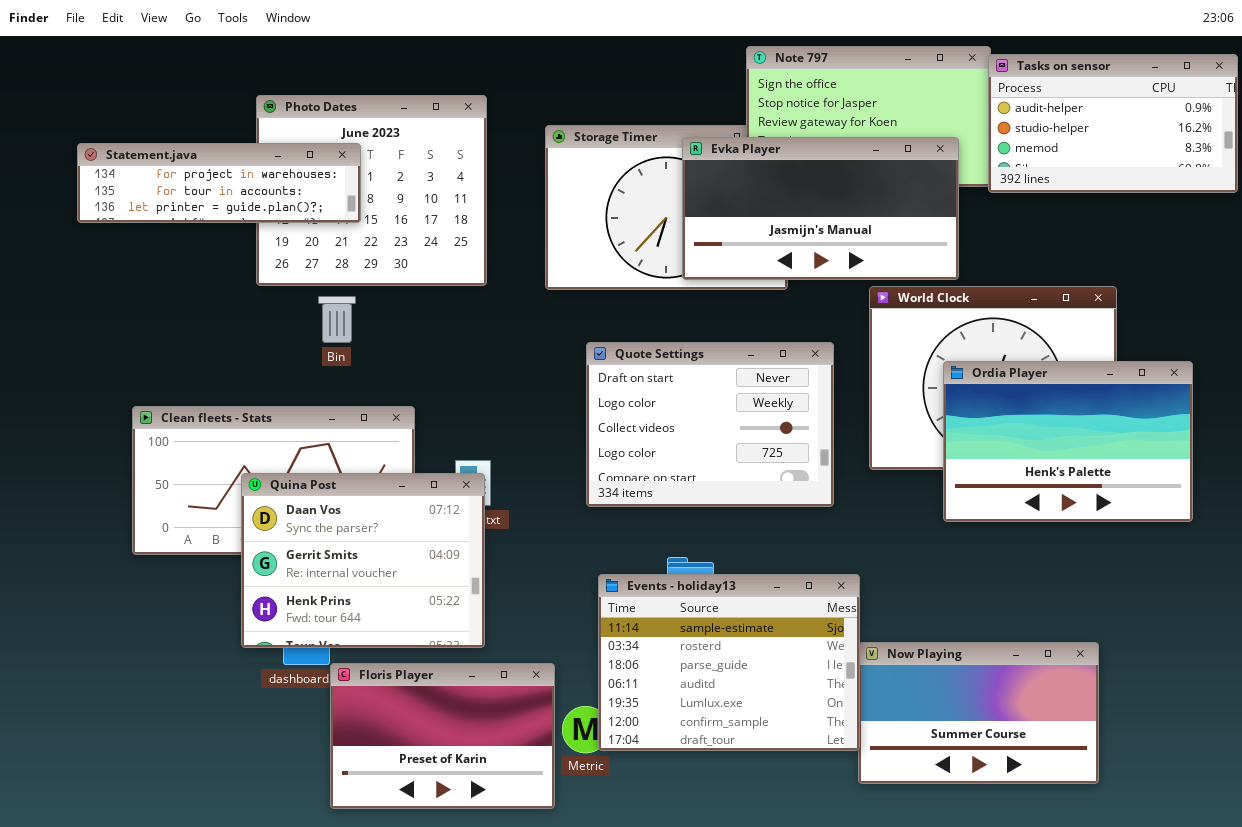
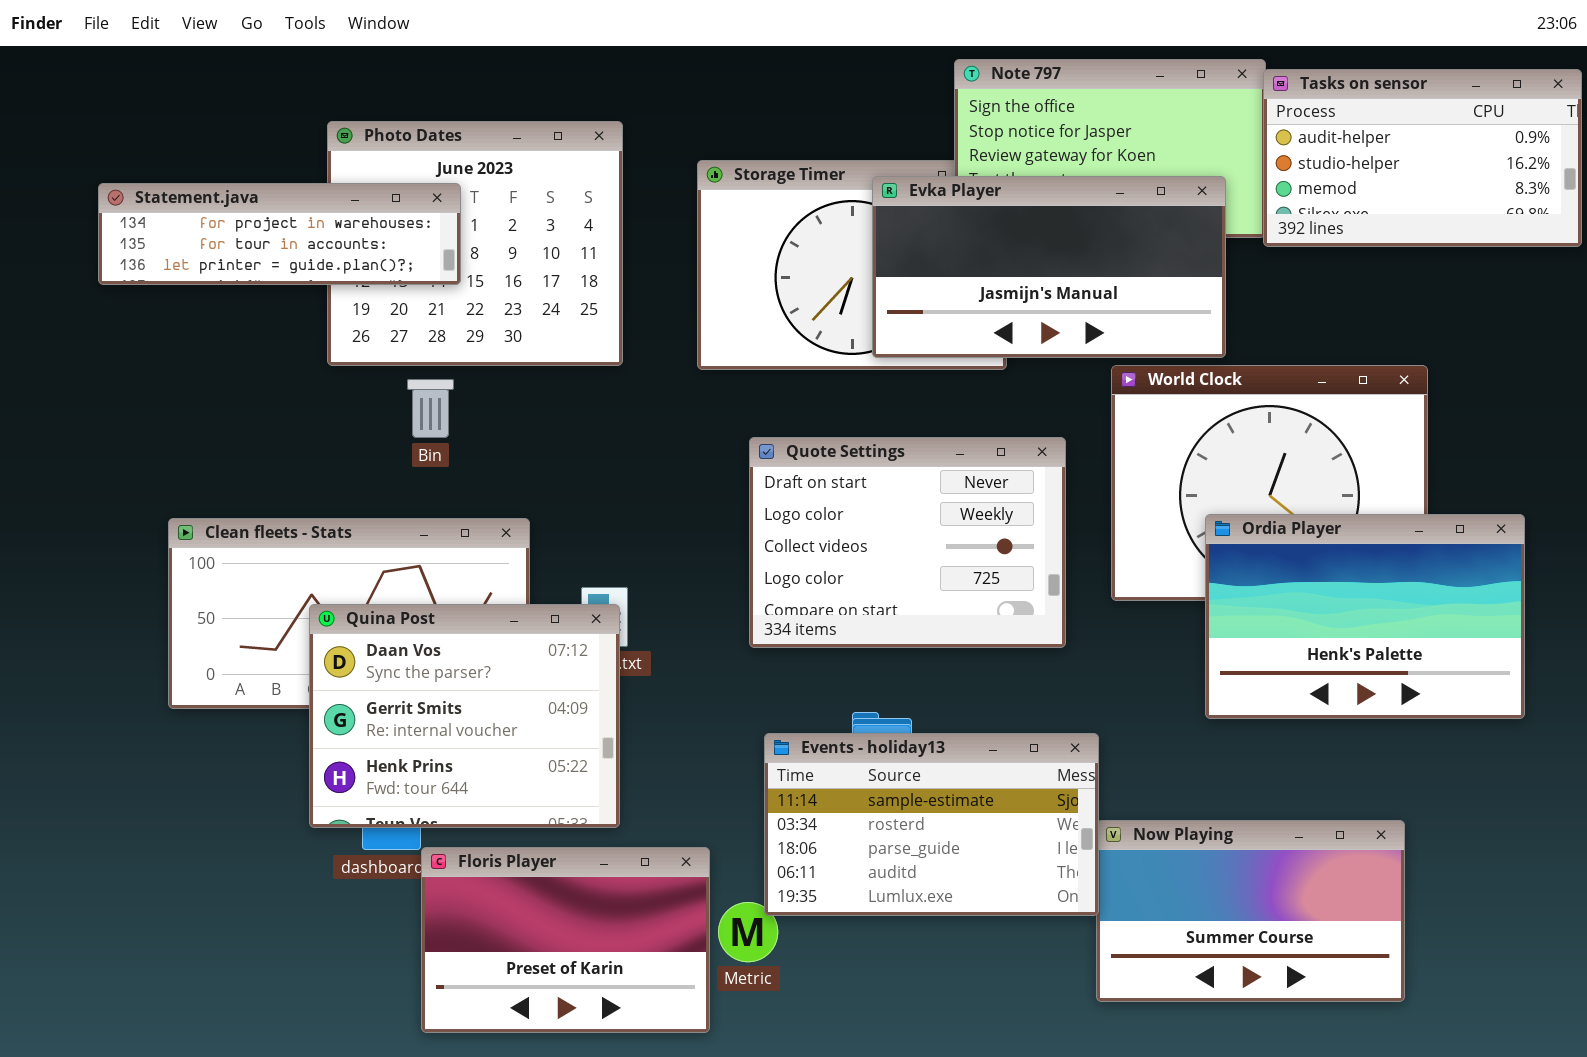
Ordia Player: [943,361,1193,522] -> [1205,514,1525,719], moved
Events - holiday13: [598,574,860,751] -> [764,733,1099,916], resized

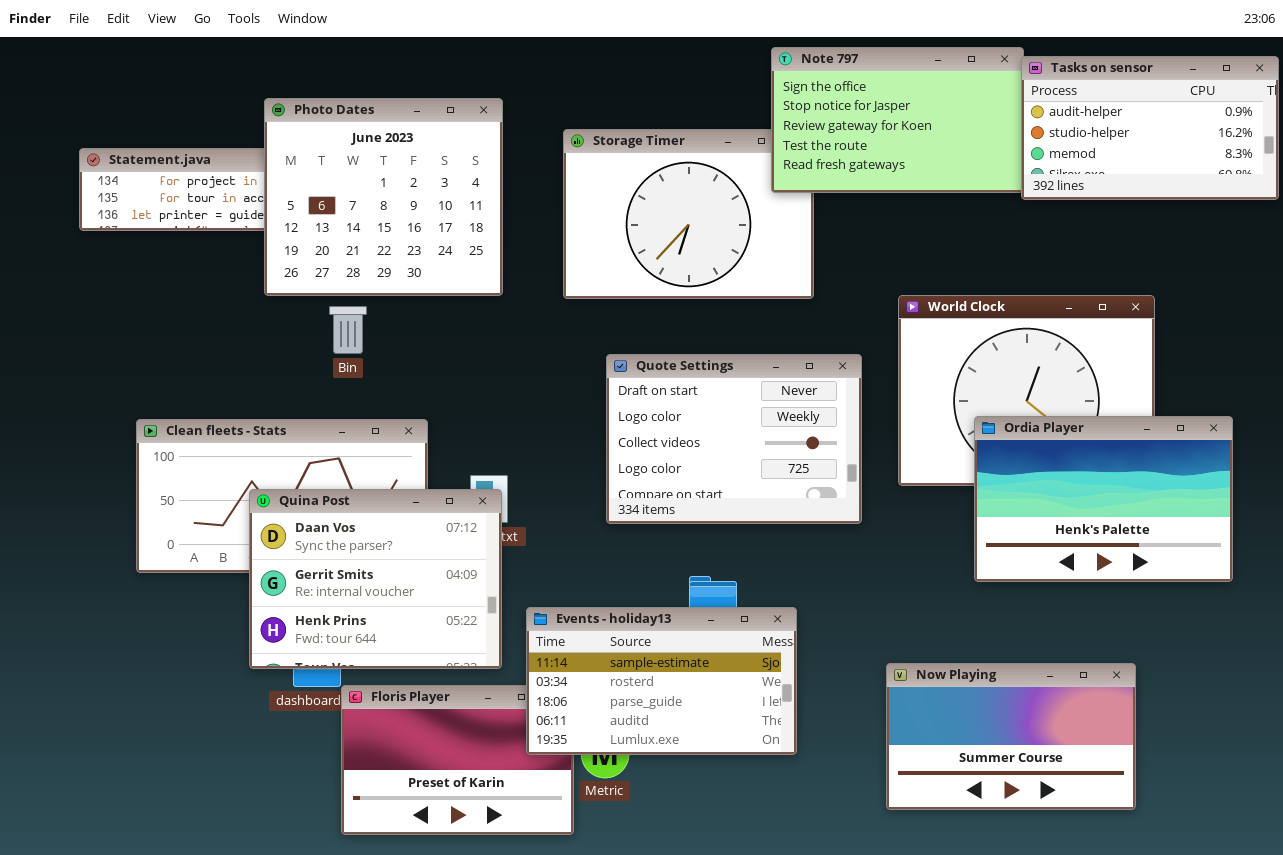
Photo Dates: [327,121,623,366] -> [264,98,503,296], raised
Evka Player: [872,176,1226,358] -> none, closed
Events - holiday13: [764,733,1099,916] -> [526,607,797,755], moved

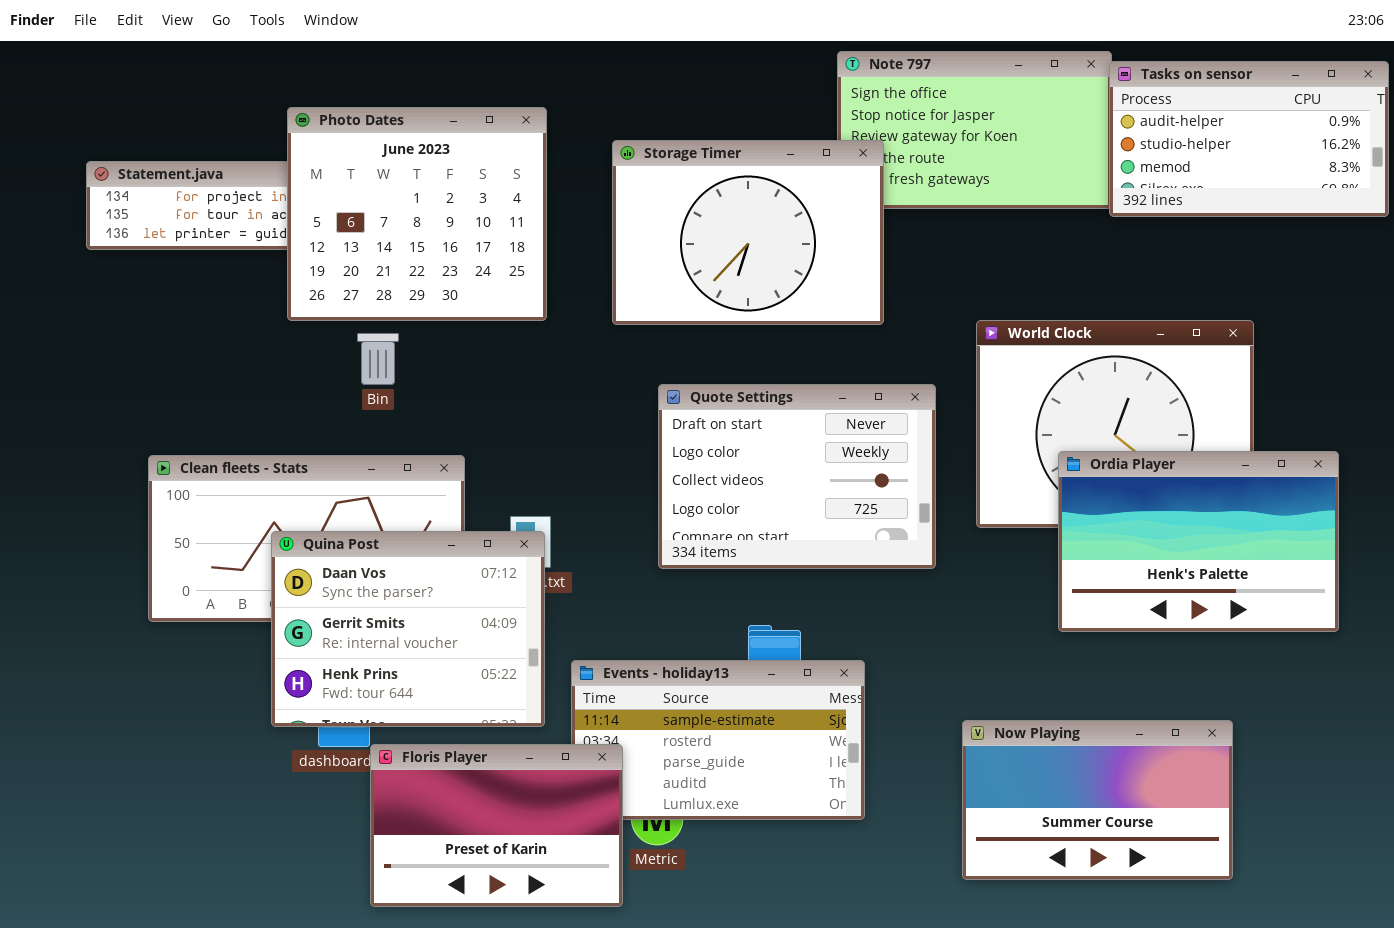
Storage Timer: [563,129,814,299] -> [612,140,884,325], raised
Floris Player: [341,685,574,835] -> [370,744,623,907], raised

